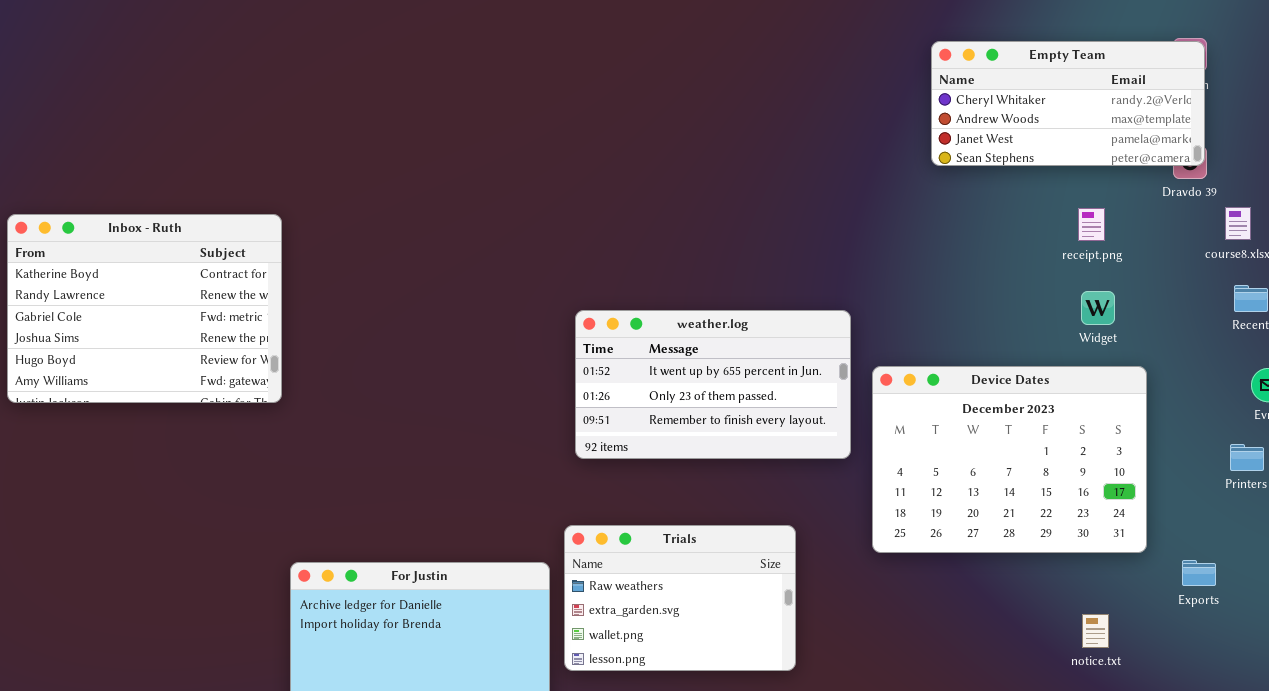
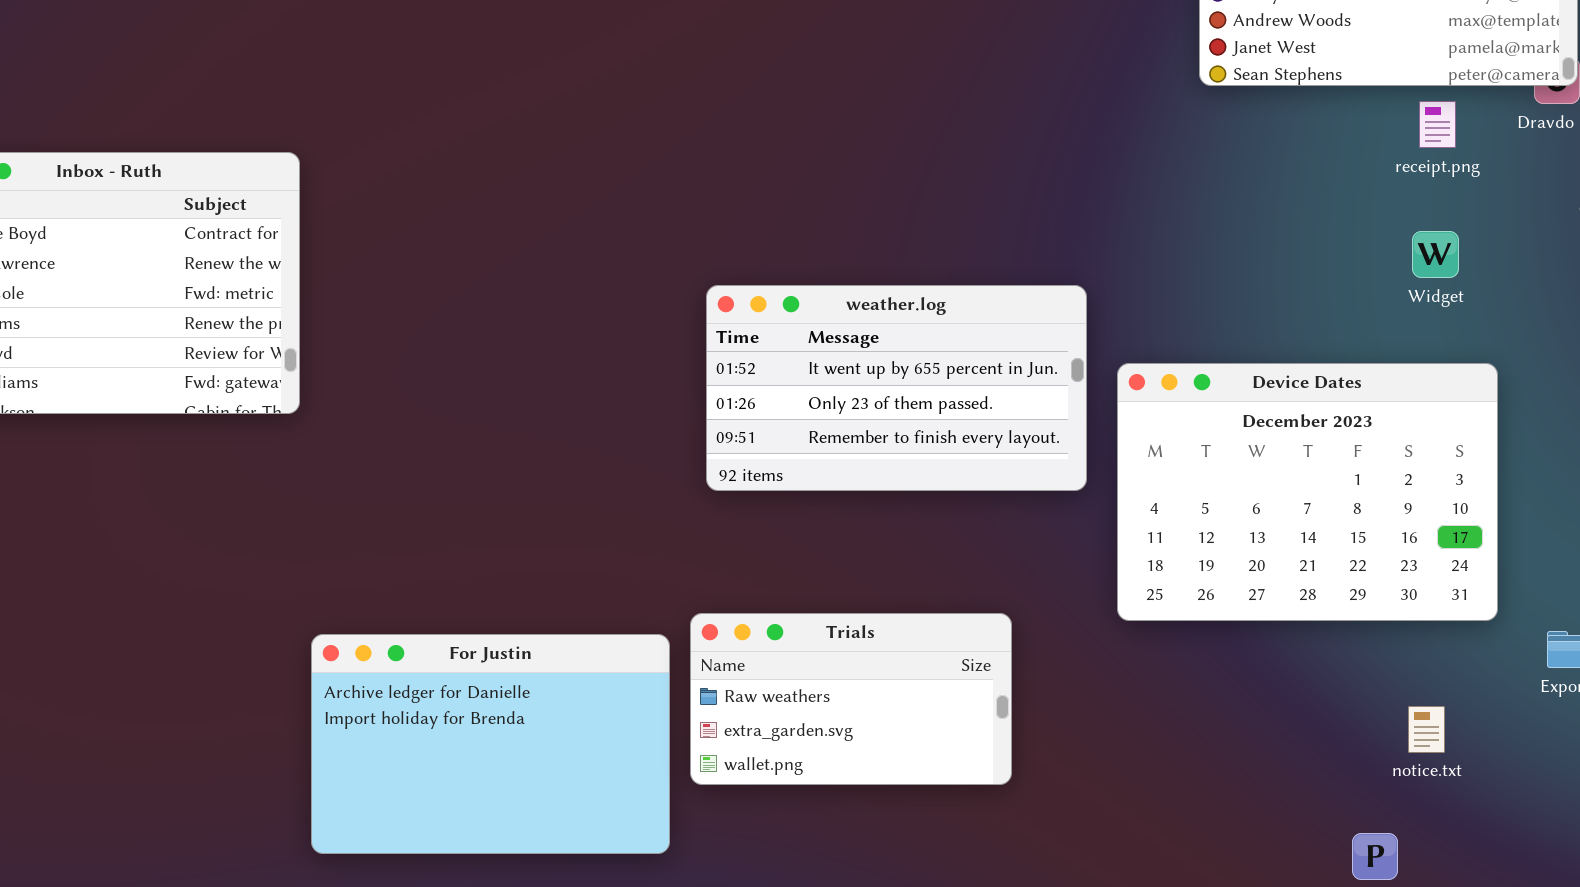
receipt.png: [1078,208,1105,241] -> [1419,101,1456,148], moved
Widget: [1081,291,1115,325] -> [1412,231,1459,278], moved
Trials: [564,525,796,671] -> [690,613,1012,785], resized

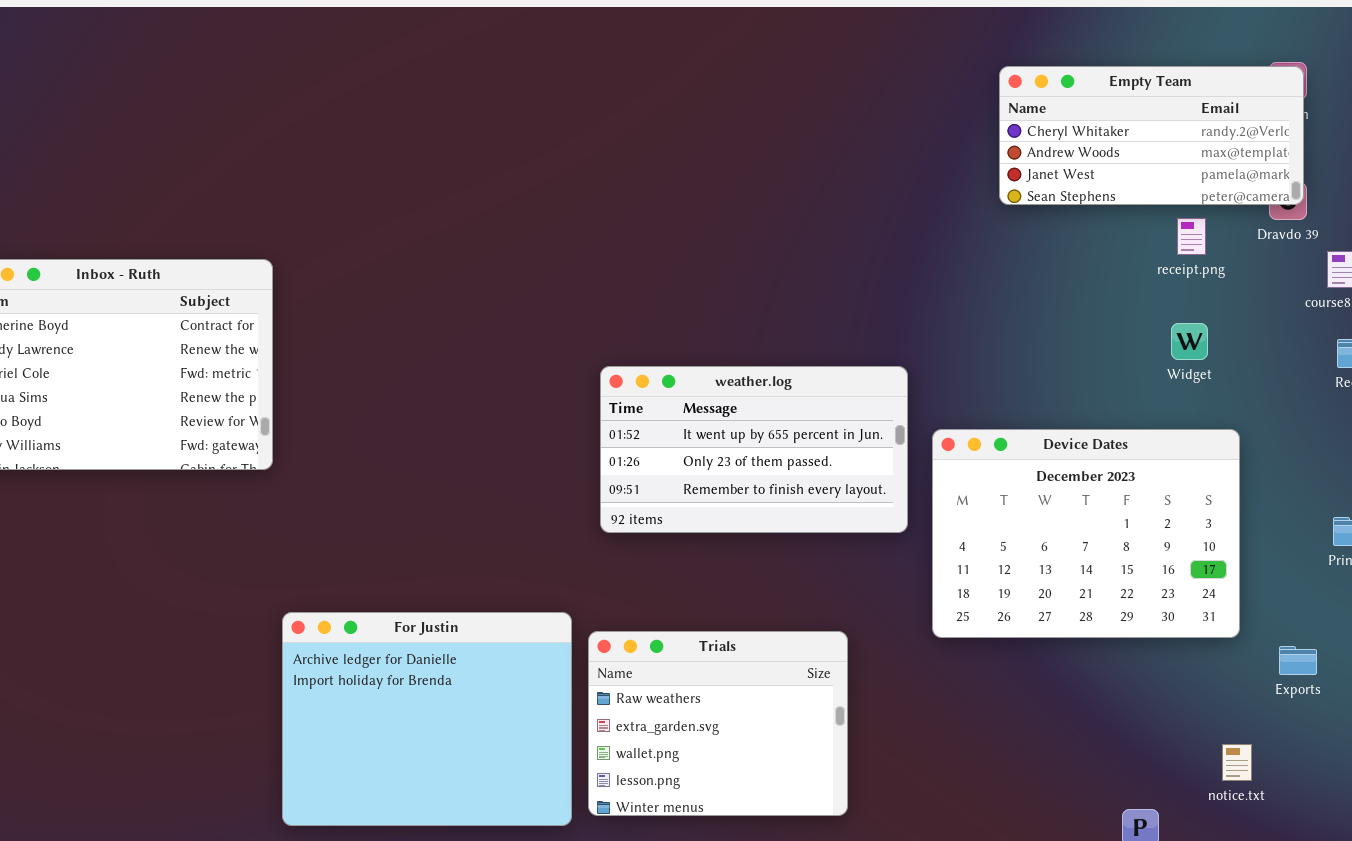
Trials: [690,613,1012,785] -> [588,631,848,816], resized
For Justin: [311,634,670,854] -> [282,612,572,826], resized
notice.txt: [1408,706,1445,753] -> [1222,744,1252,781], moved

